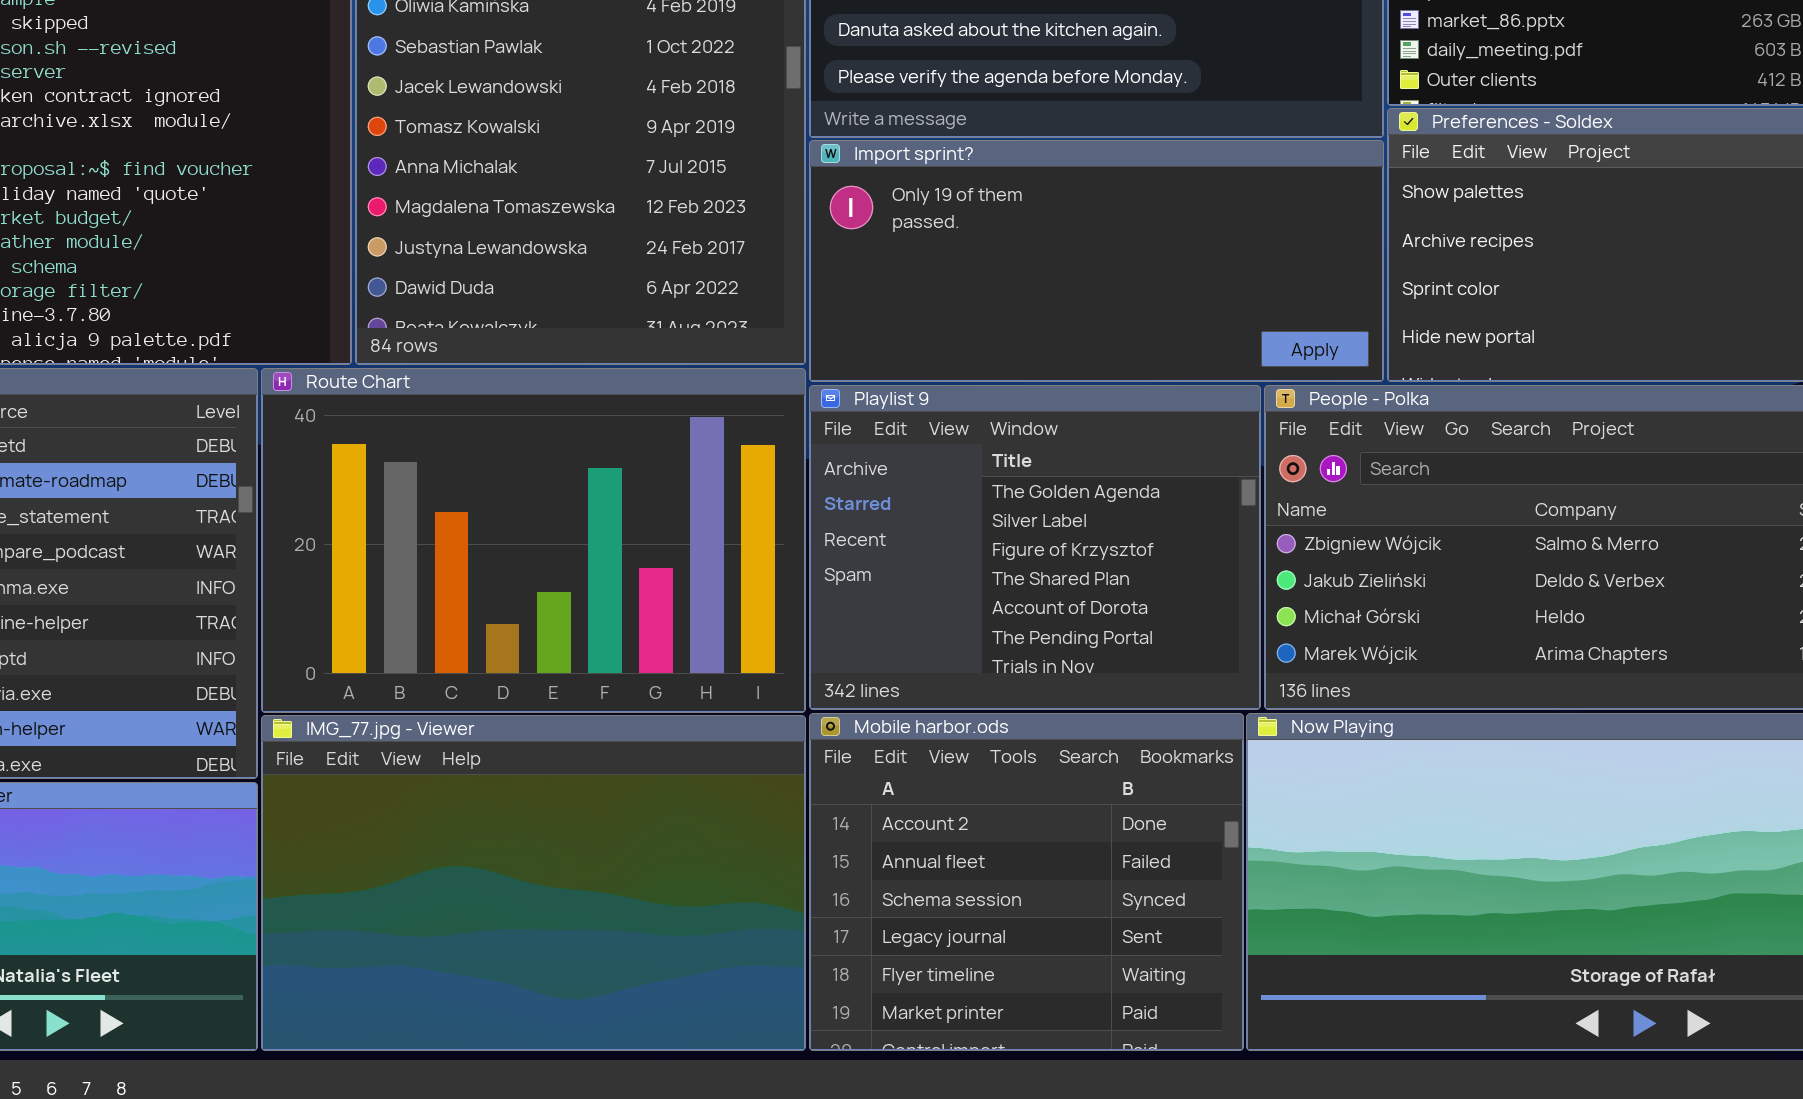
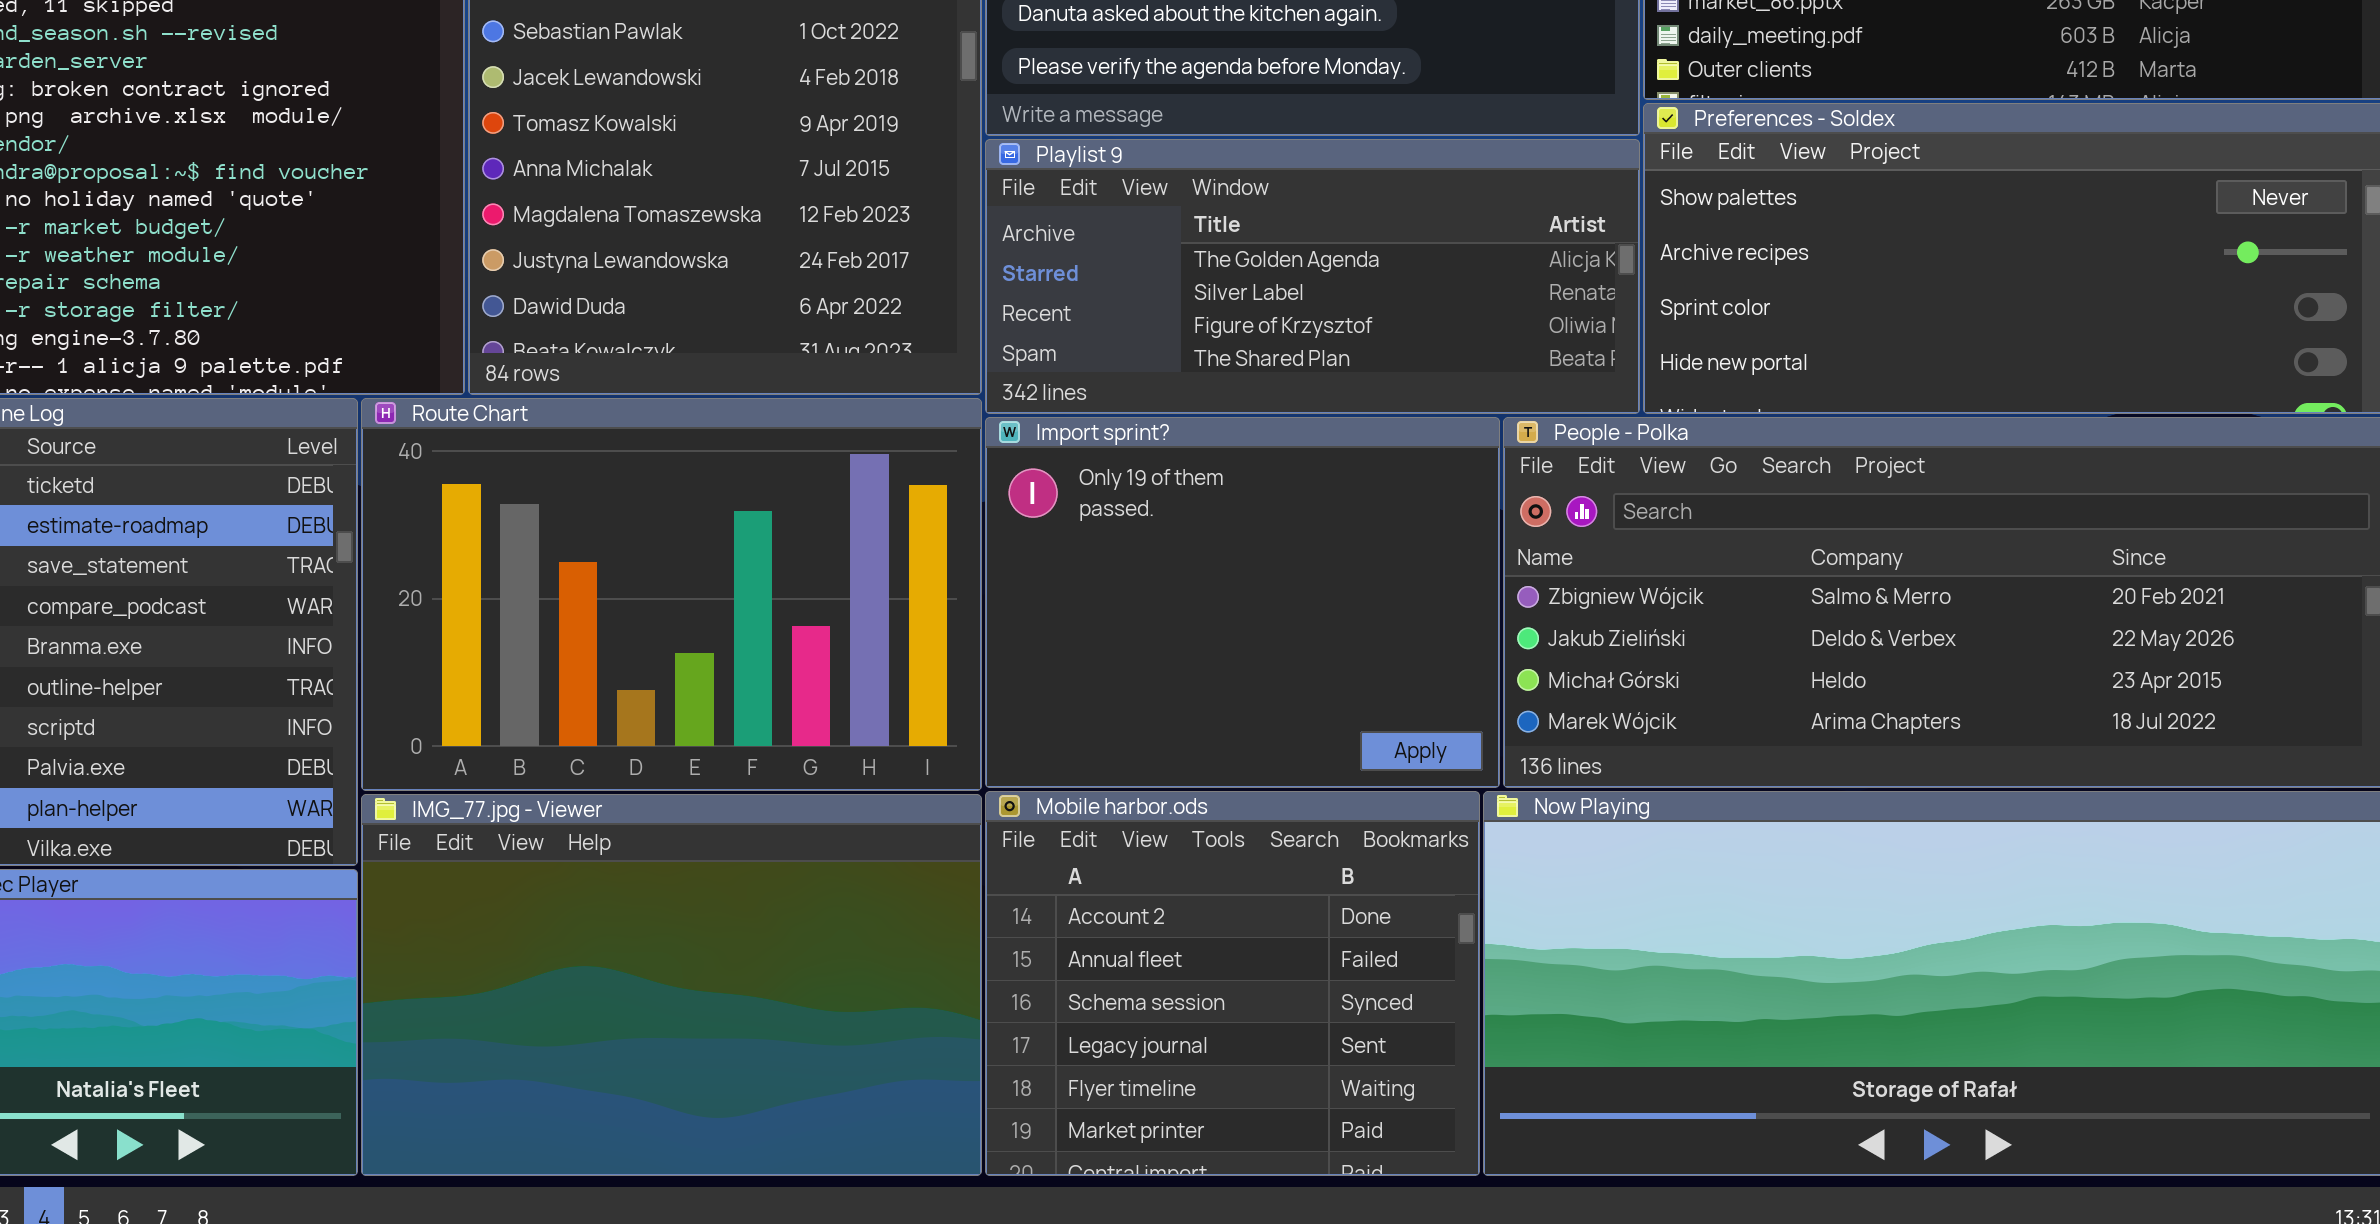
Import sprint?: [809,140,1384,382] -> [985,417,1500,788], moved, resized
Playlist 9: [809,385,1261,710] -> [985,139,1640,414], moved, resized

